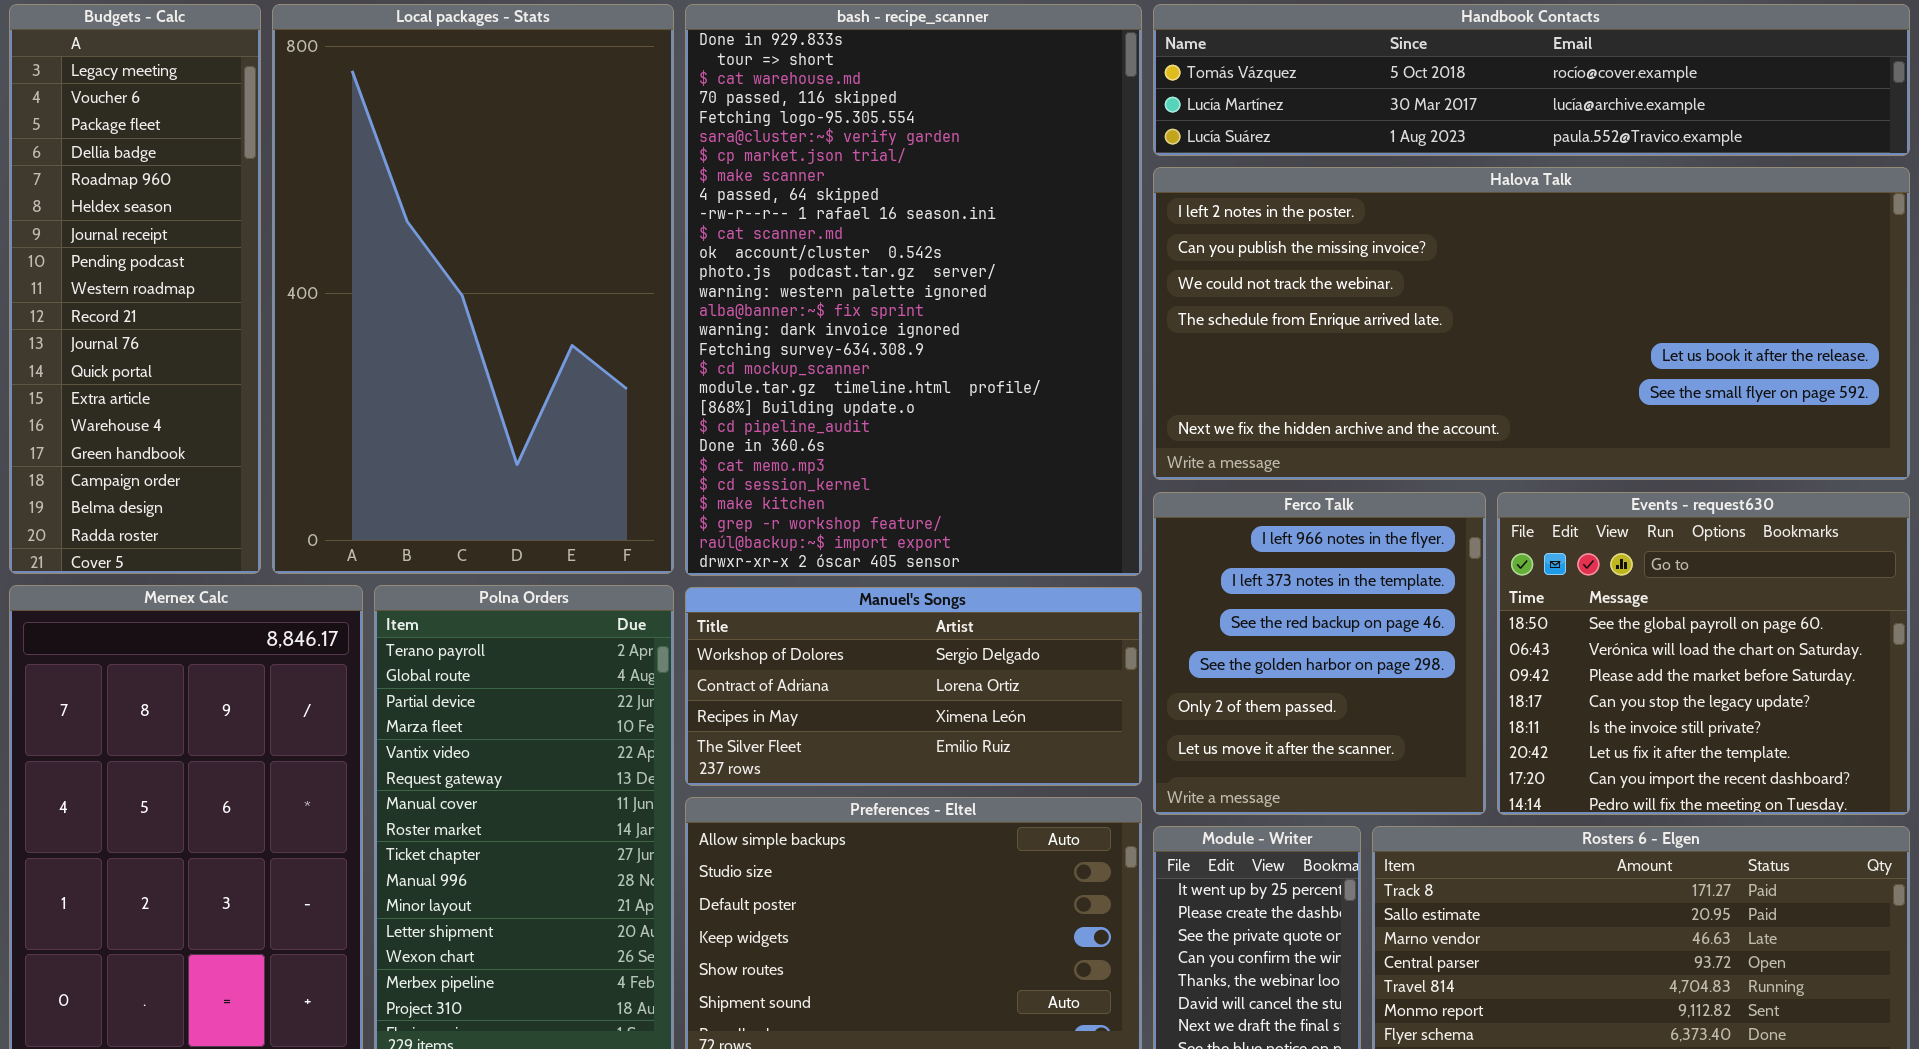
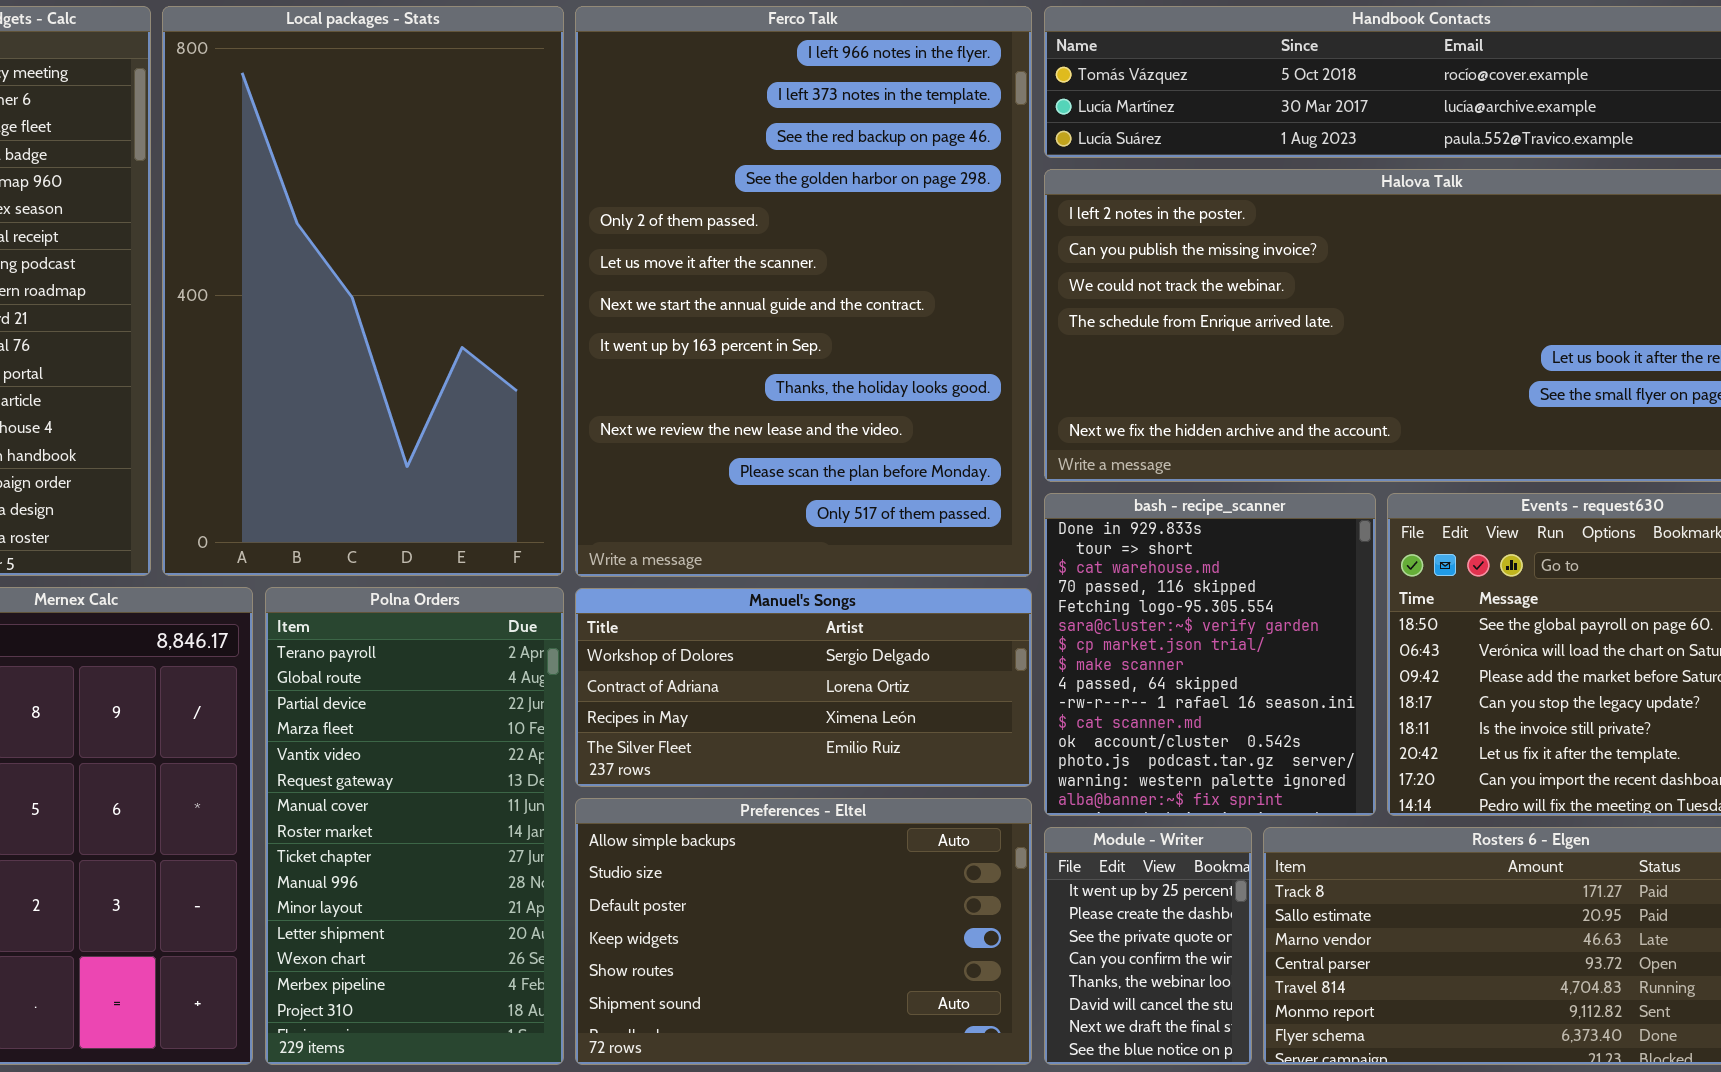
bash - recipe_scanner: [685,4,1142,576] -> [1044,493,1376,816], moved, resized
Ferco Talk: [1153,492,1486,815] -> [575,6,1032,577], moved, resized

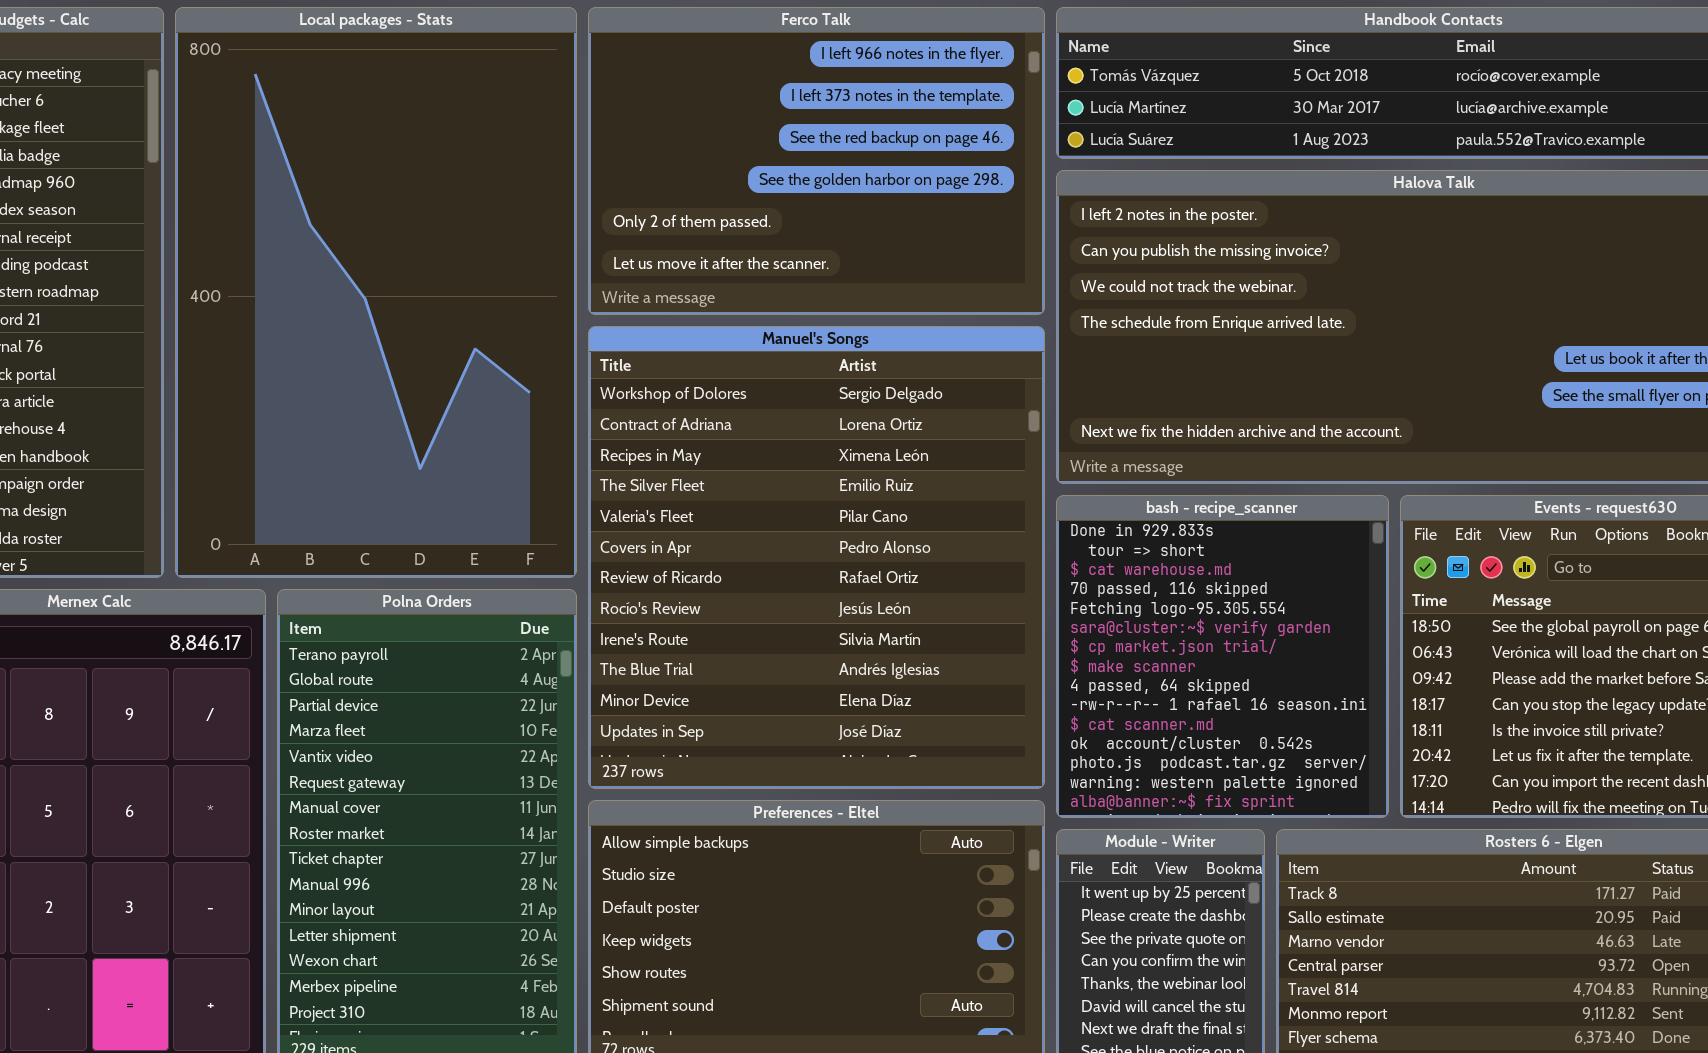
Ferco Talk: [575,6,1032,577] -> [588,7,1045,315], resized
Manuel's Songs: [575,588,1032,787] -> [588,326,1045,789], resized

